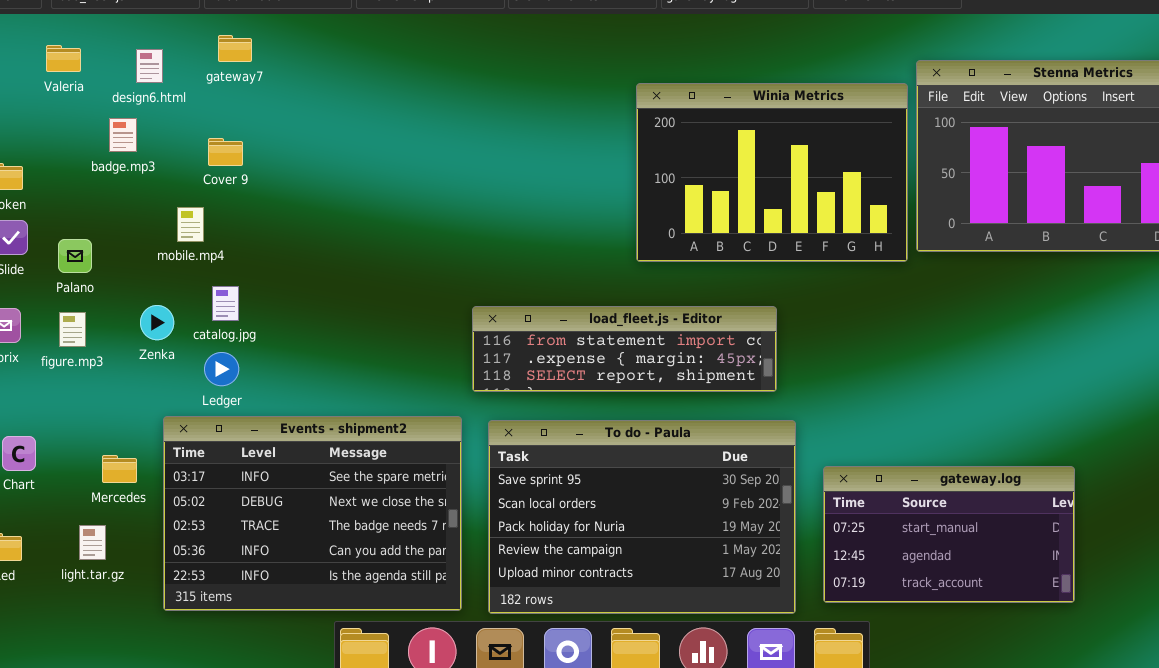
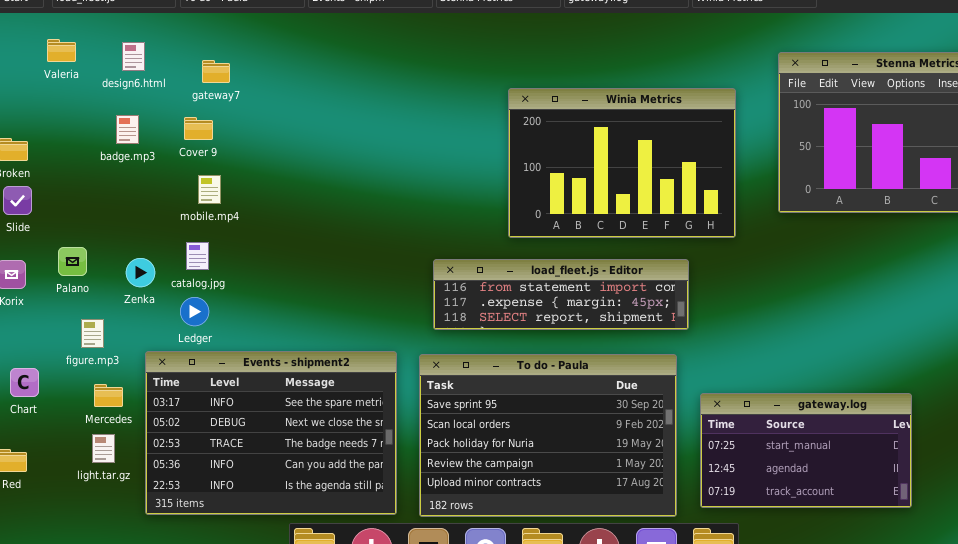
gateway7: [218,35,252,62] -> [202,60,230,83], moved
Winia Metrics: [636,83,908,262] -> [508,88,736,238], moved
badge.mp3: [109,118,137,152] -> [116,115,139,144], moved
mobile.mp4: [177,207,204,242] -> [198,175,221,204], moved
Palano: [58,239,92,273] -> [58,247,87,276], moved
load_fleet.js - Editor: [472,306,777,392] -> [433,259,689,330], moved
figure.mp3: [59,312,86,347] -> [81,319,104,348], moved
light.tar.gz: [79,525,106,560] -> [92,434,115,463], moved

